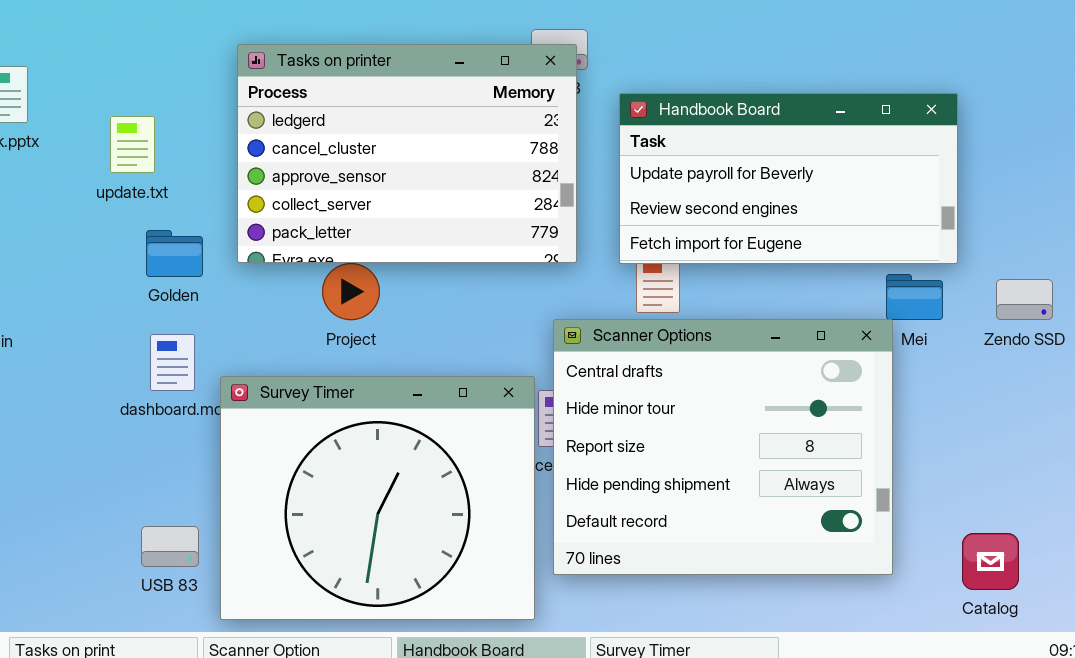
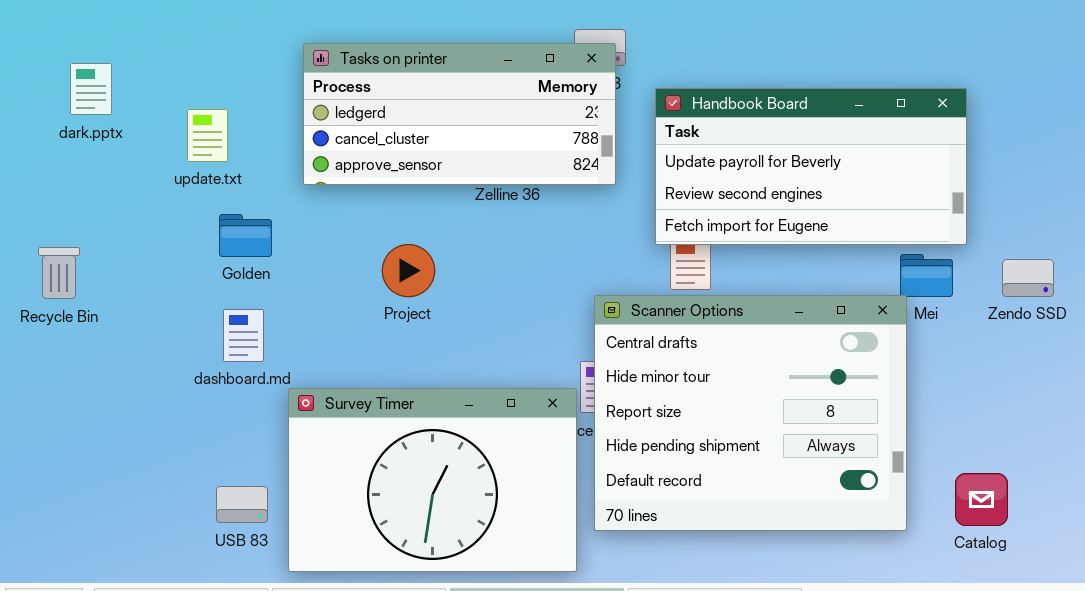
Tasks on printer: [237,44,577,263] -> [303,43,616,185], resized
Survey Timer: [220,376,535,620] -> [288,388,577,572], resized
Catalog: [962,533,1019,590] -> [955,473,1008,526], moved

